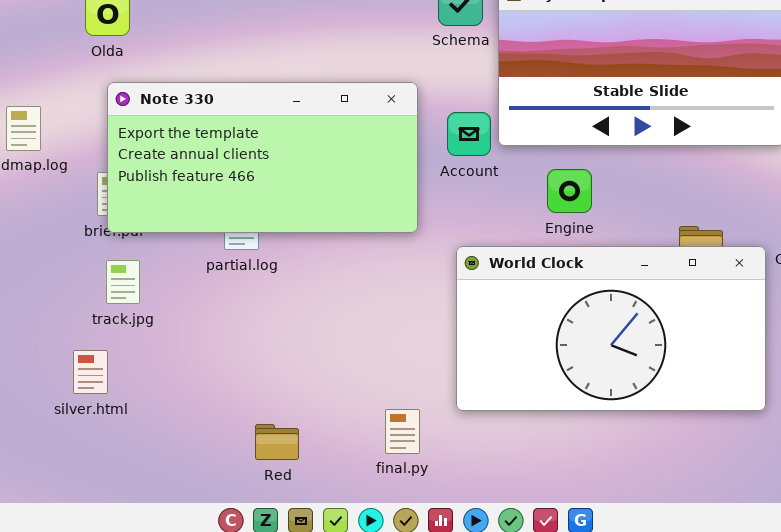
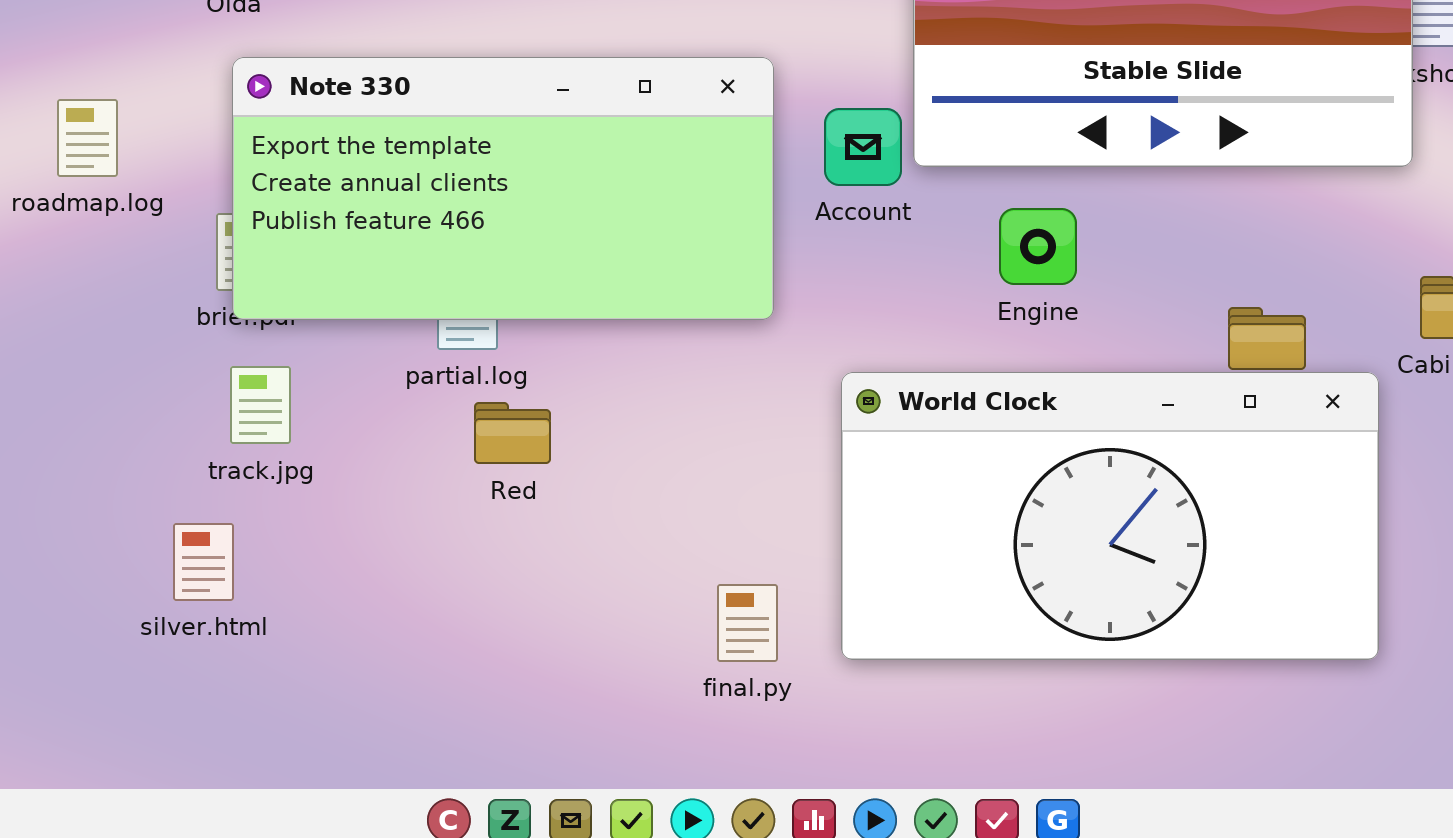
World Clock: [456,246,766,411] -> [841,372,1379,660], moved
final.py: [385,409,420,454] -> [717,584,778,662], moved
Red: [255,424,299,460] -> [474,402,551,464], moved

